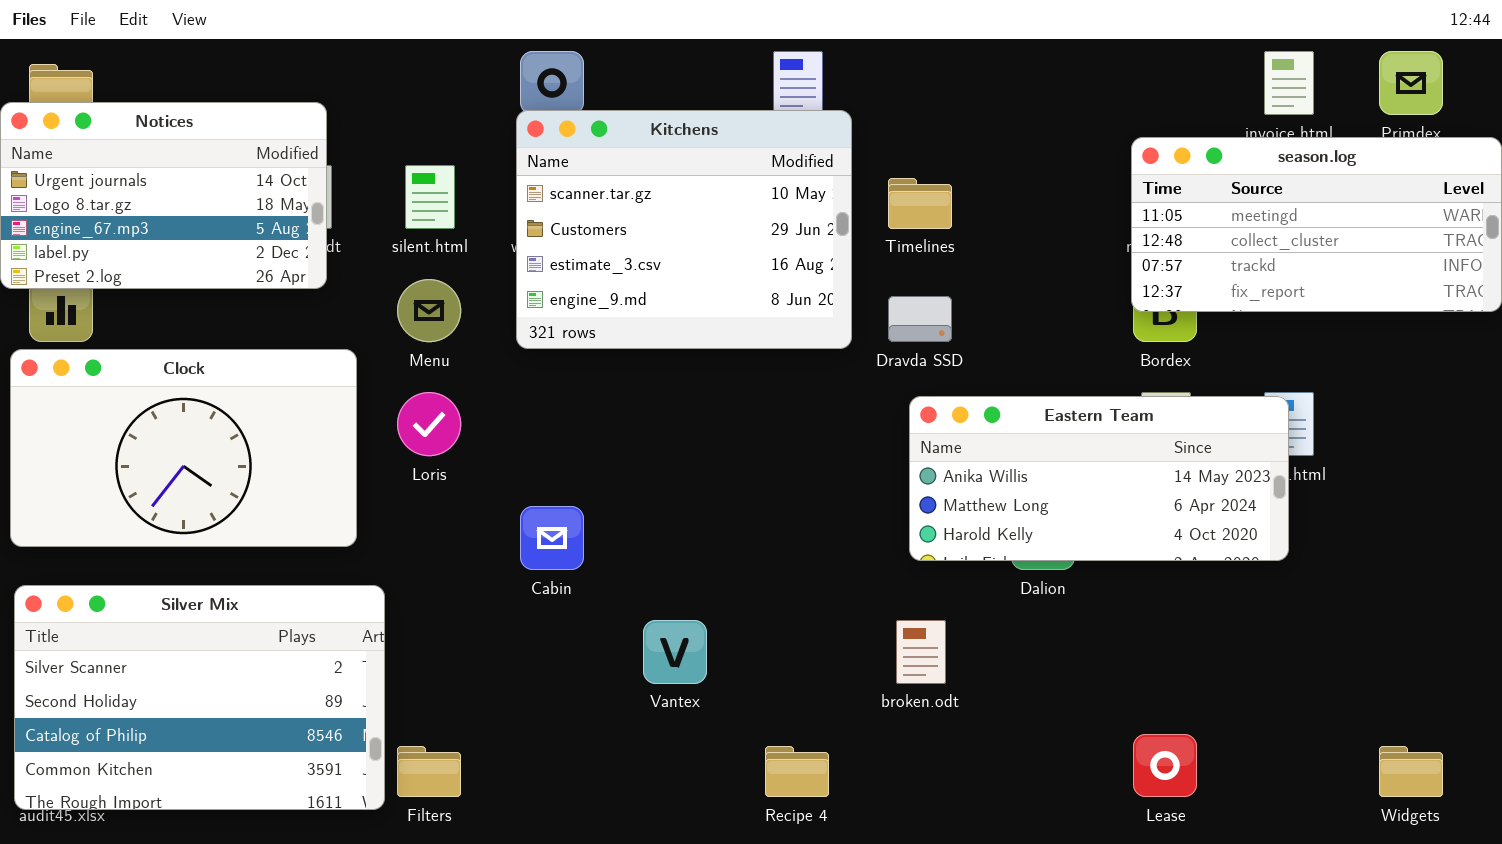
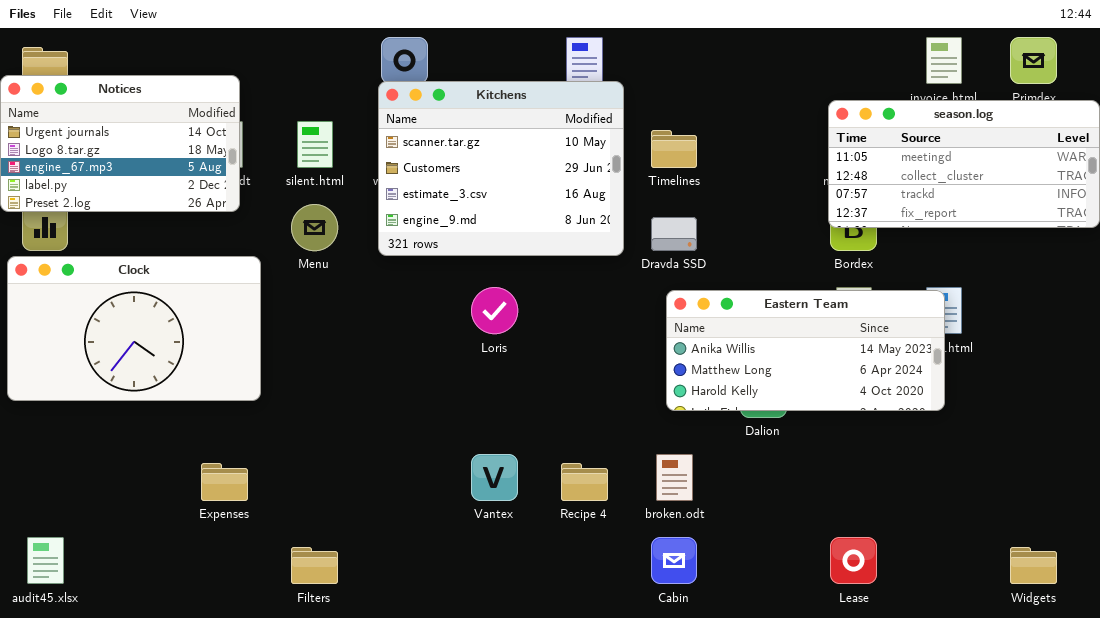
Loris: [397,392,461,456] -> [471,287,518,334], moved
Cabin: [520,506,584,570] -> [651,537,697,584], moved
Silver Mix: [14,585,385,810] -> none, closed
Recipe 4: [765,746,829,797] -> [561,463,608,501], moved

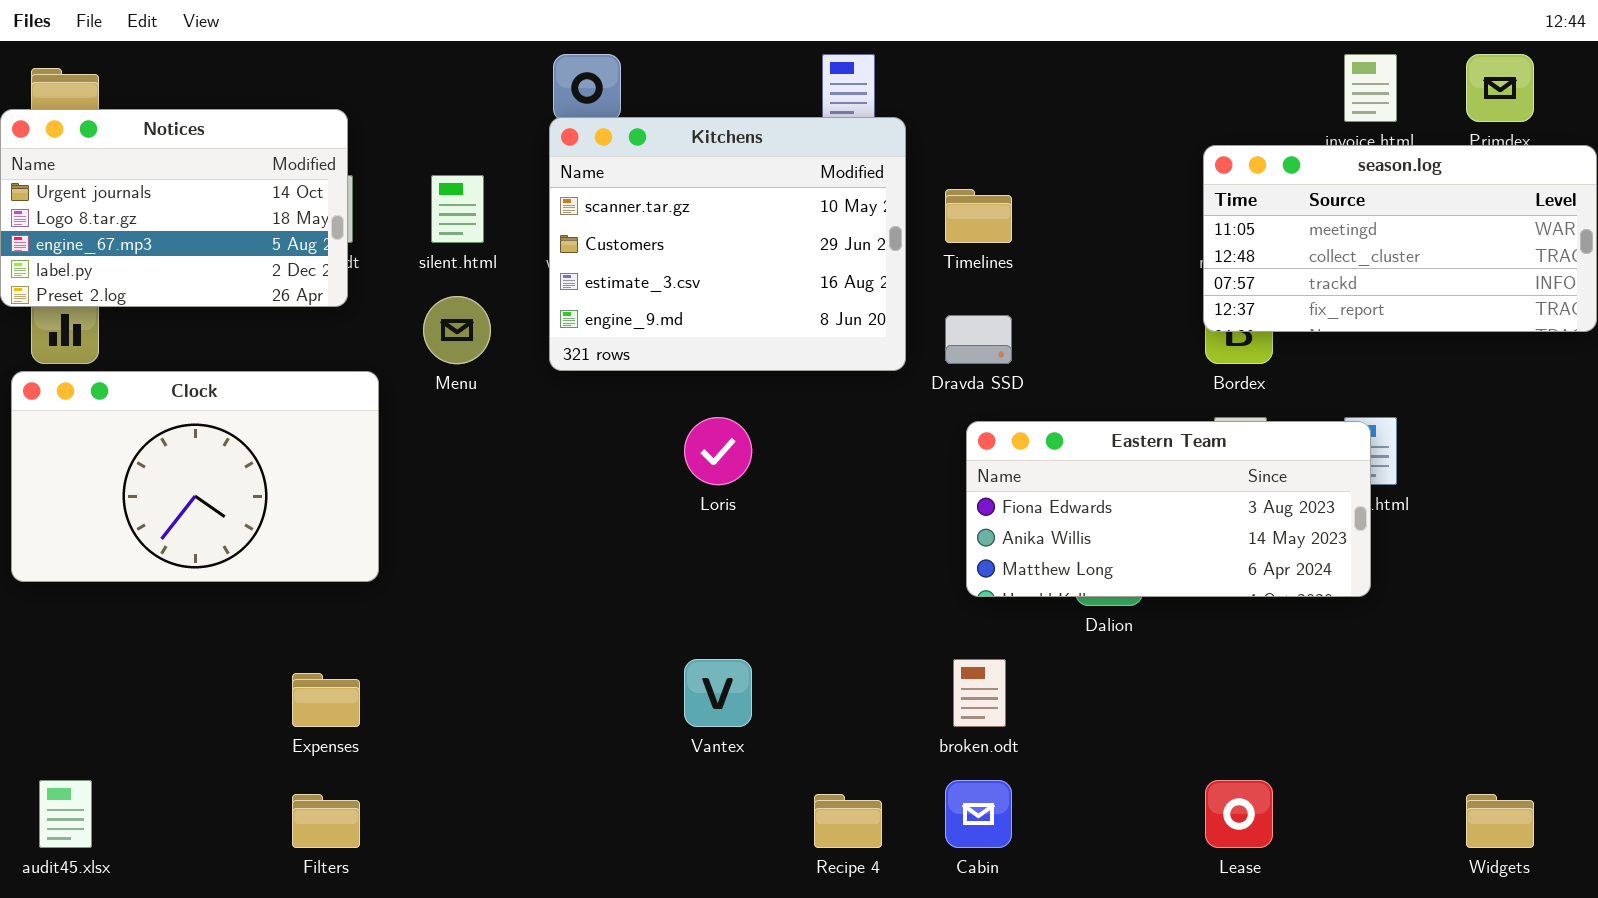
Eastern Team: [666,290,945,411] -> [966,421,1371,597], scrolled up 1 row
Recipe 4: [561,463,608,501] -> [814,794,882,848], moved
Filters: [291,547,338,584] -> [292,794,360,848], moved

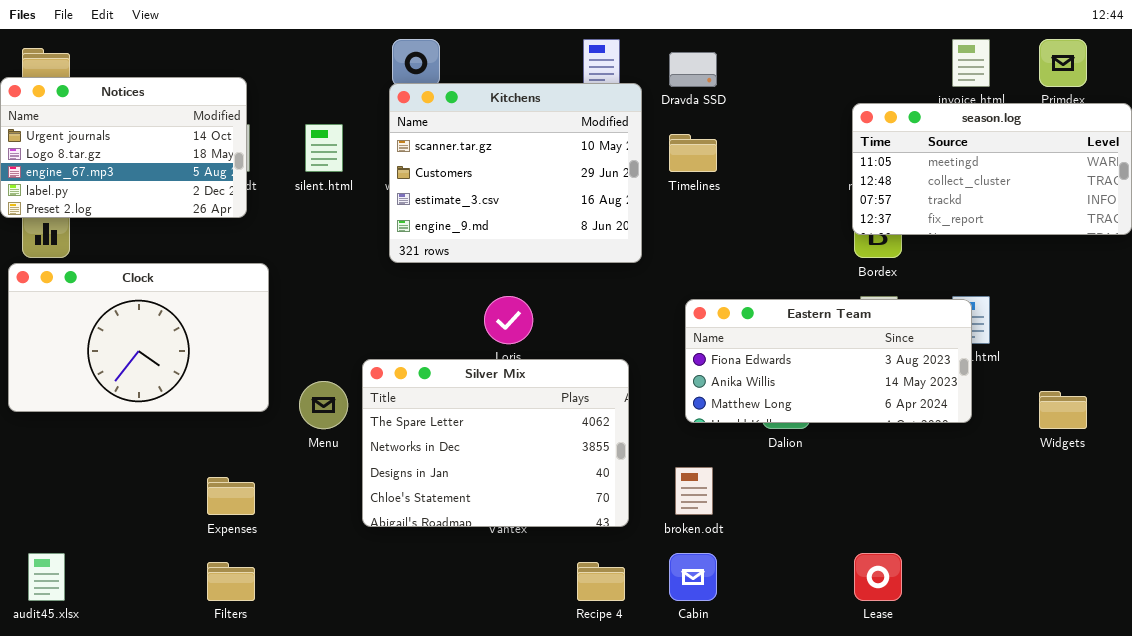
Menu: [423,296,491,364] -> [299,381,348,429], moved
Dravda SSD: [945,315,1012,364] -> [669,52,717,87], moved
Silver Mix: none -> [362,359,629,527], opened
Widgets: [1466,794,1534,848] -> [1039,391,1087,429], moved

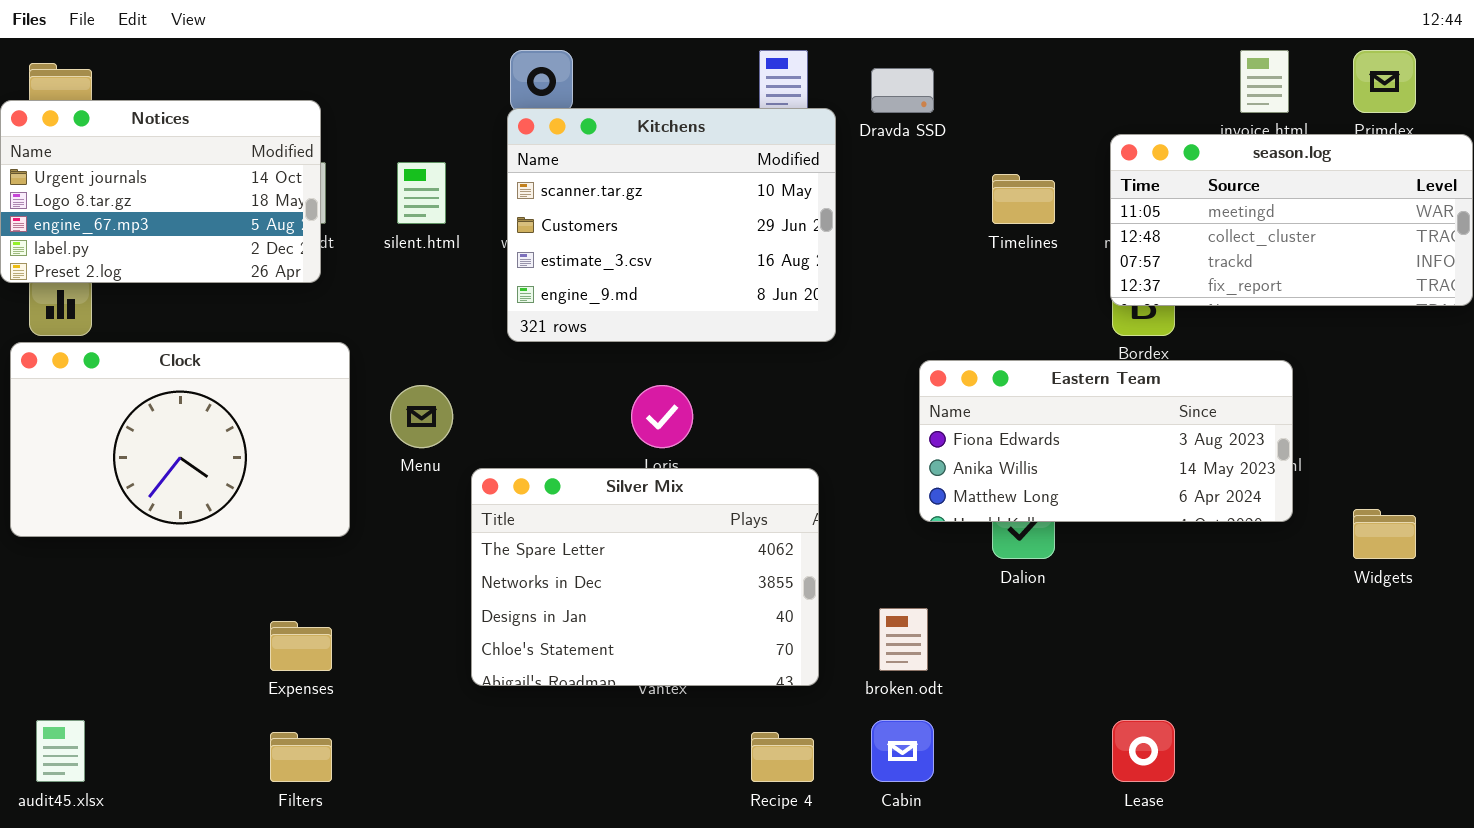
Timelines: [669,134,717,172] -> [992,174,1055,224], moved
Eastern Team: [685,299,972,423] -> [919,360,1293,522], moved
Menu: [299,381,348,429] -> [390,385,453,448], moved

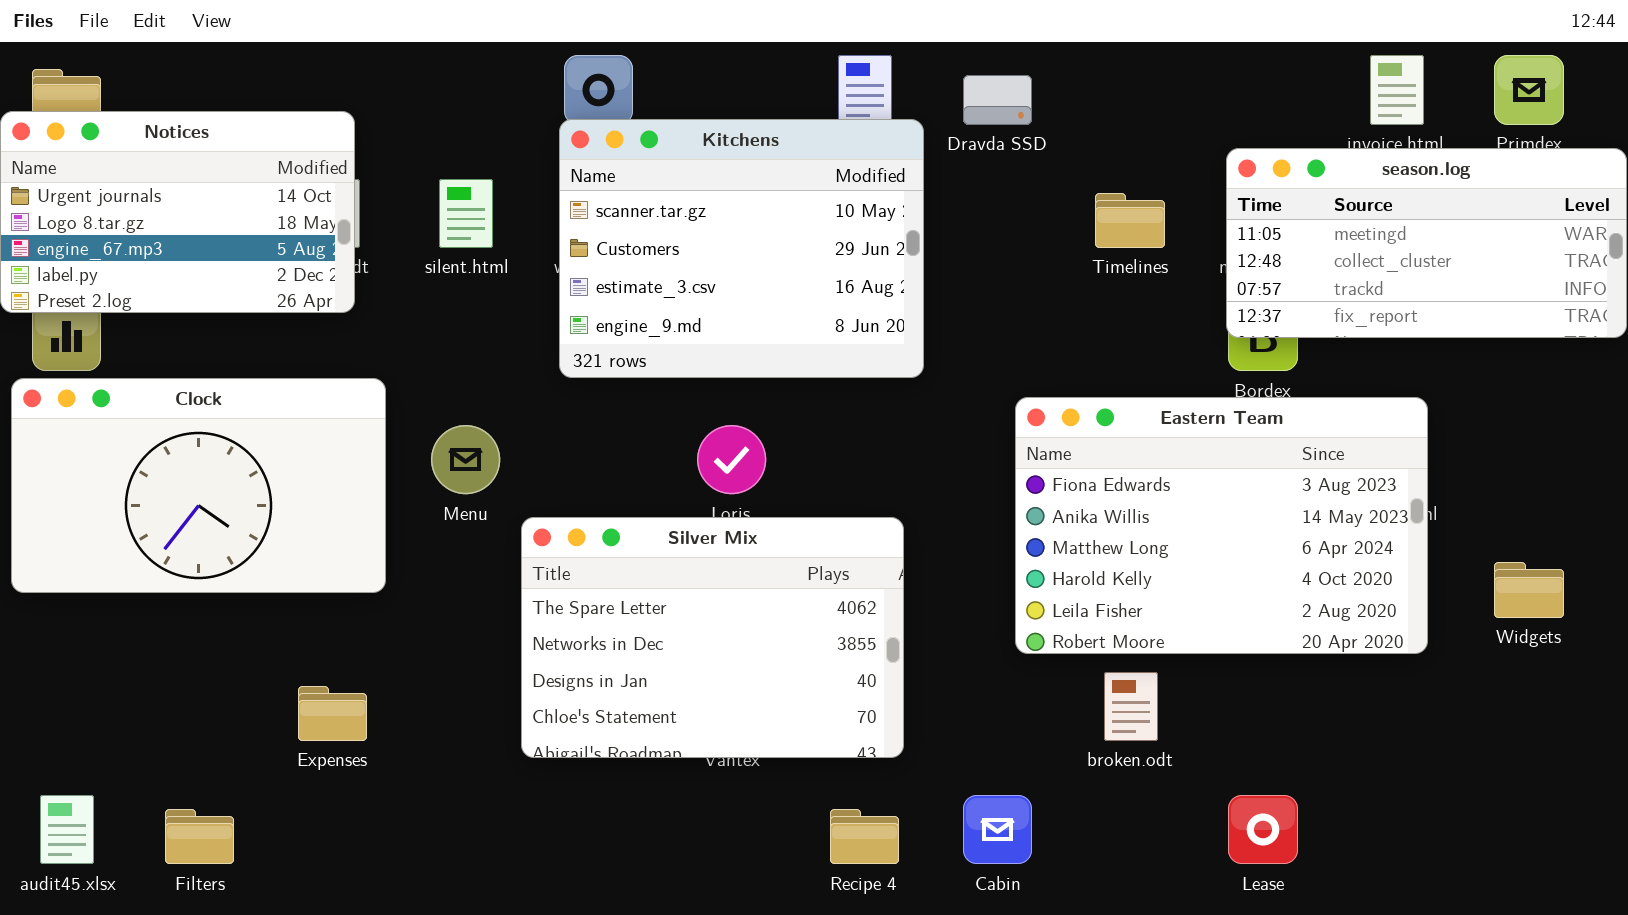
Eastern Team: [919,360,1293,522] -> [1015,397,1428,654], resized
broken.odt: [879,608,928,671] -> [1104,672,1158,741], moved
Filters: [270,732,332,782] -> [165,809,234,864], moved

